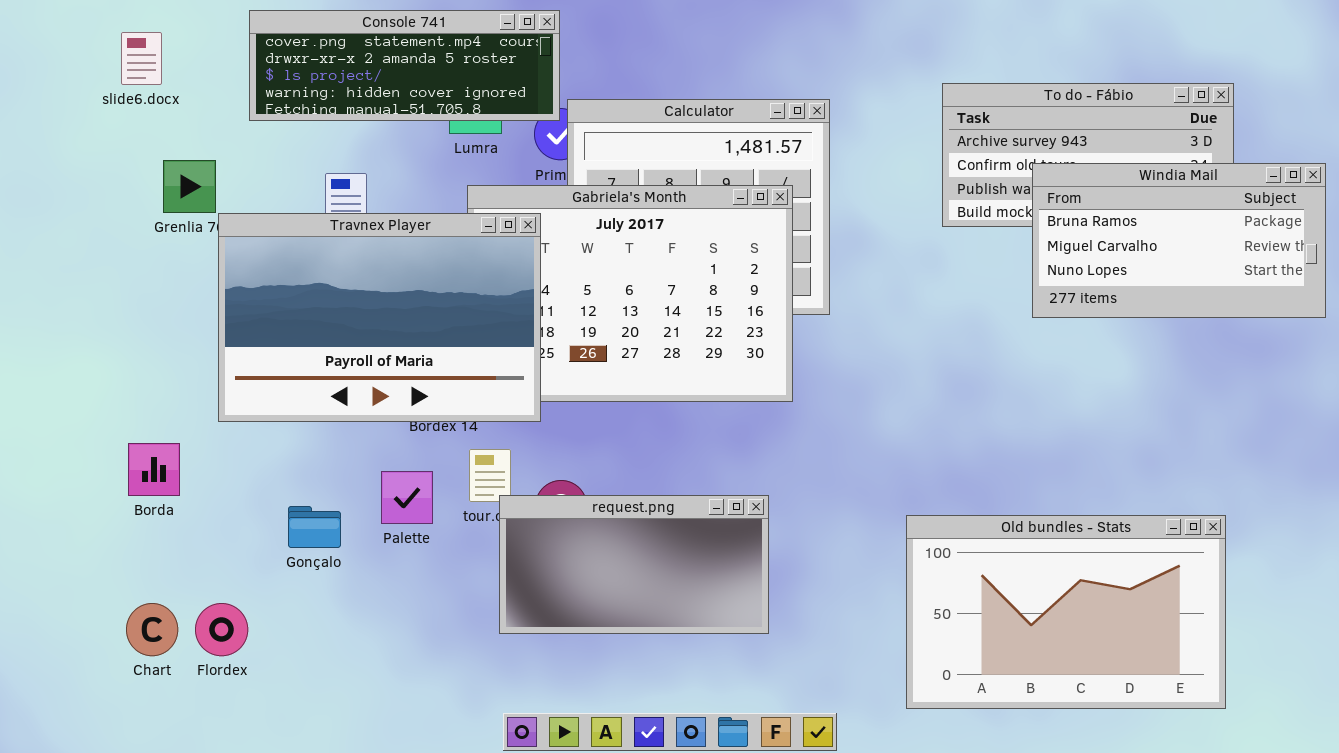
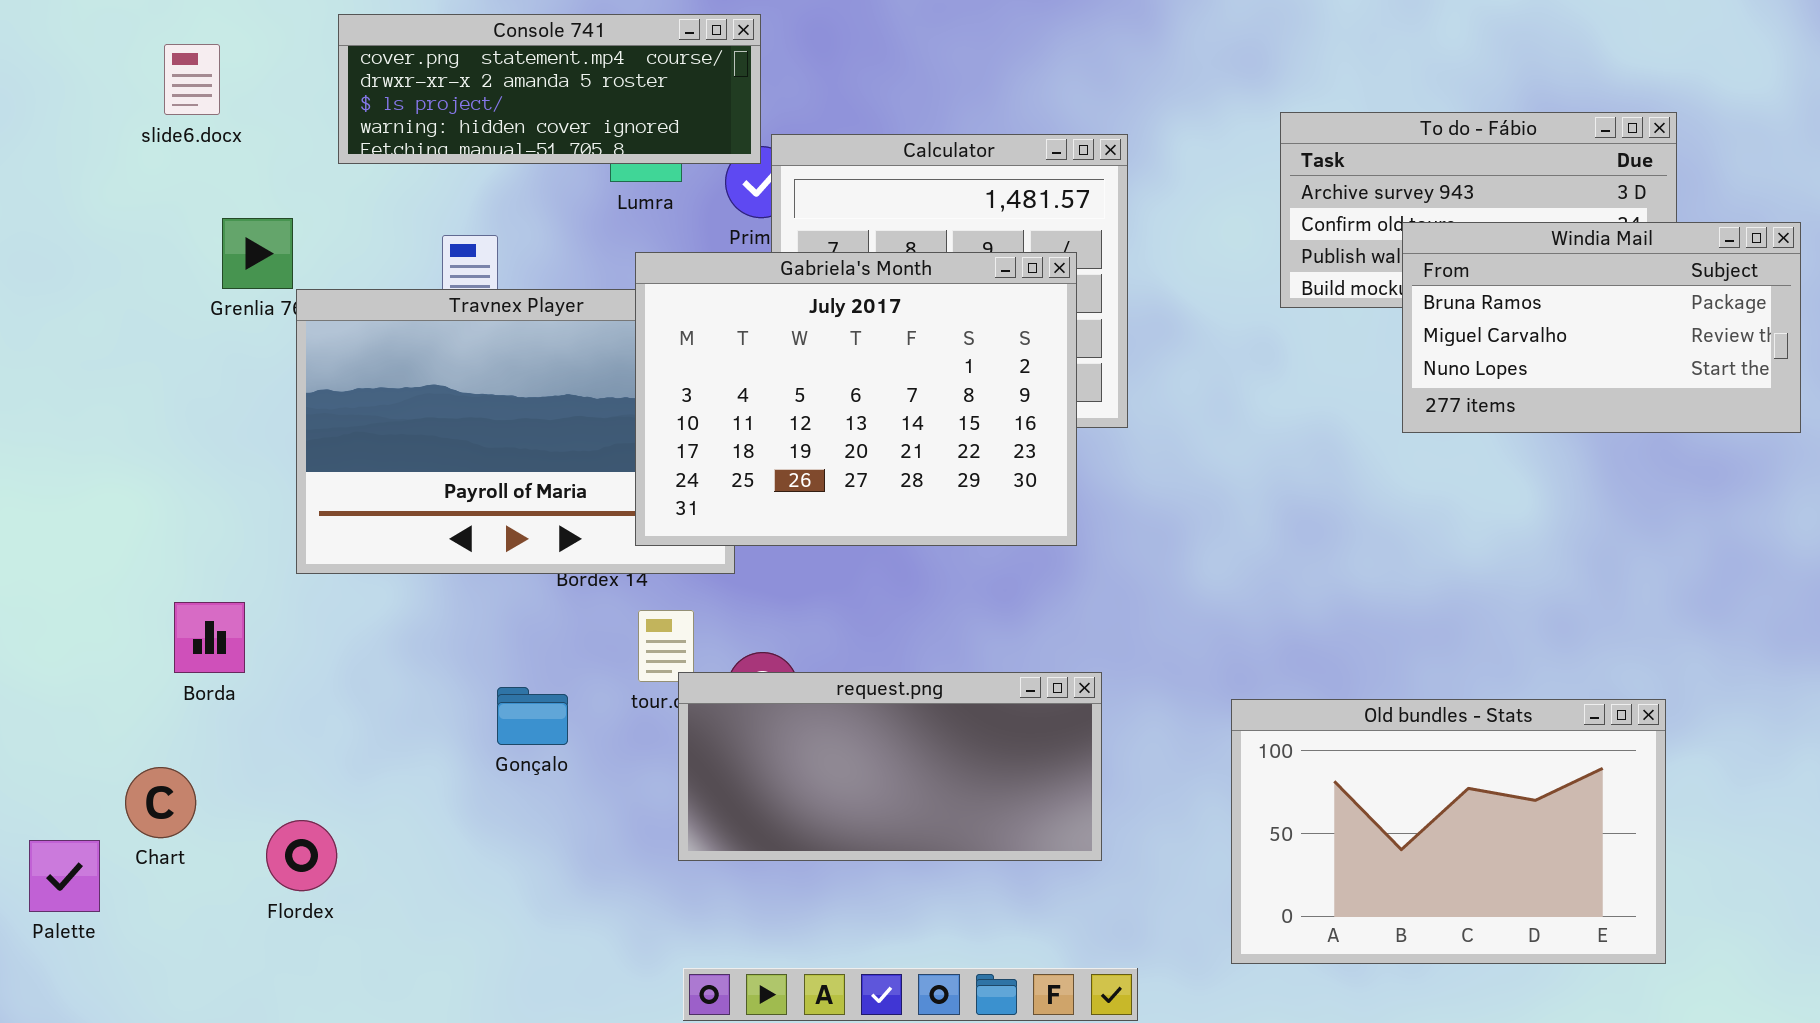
Gabriela's Month: [467,185,793,402] -> [635,252,1077,546], raised
Palette: [381,471,433,524] -> [29,840,100,912], moved
request.png: [499,495,769,634] -> [678,672,1102,861], resized
Gonçalo: [288,506,341,548] -> [497,687,568,745], moved
Chart: [126,603,178,656] -> [125,767,196,838], moved

